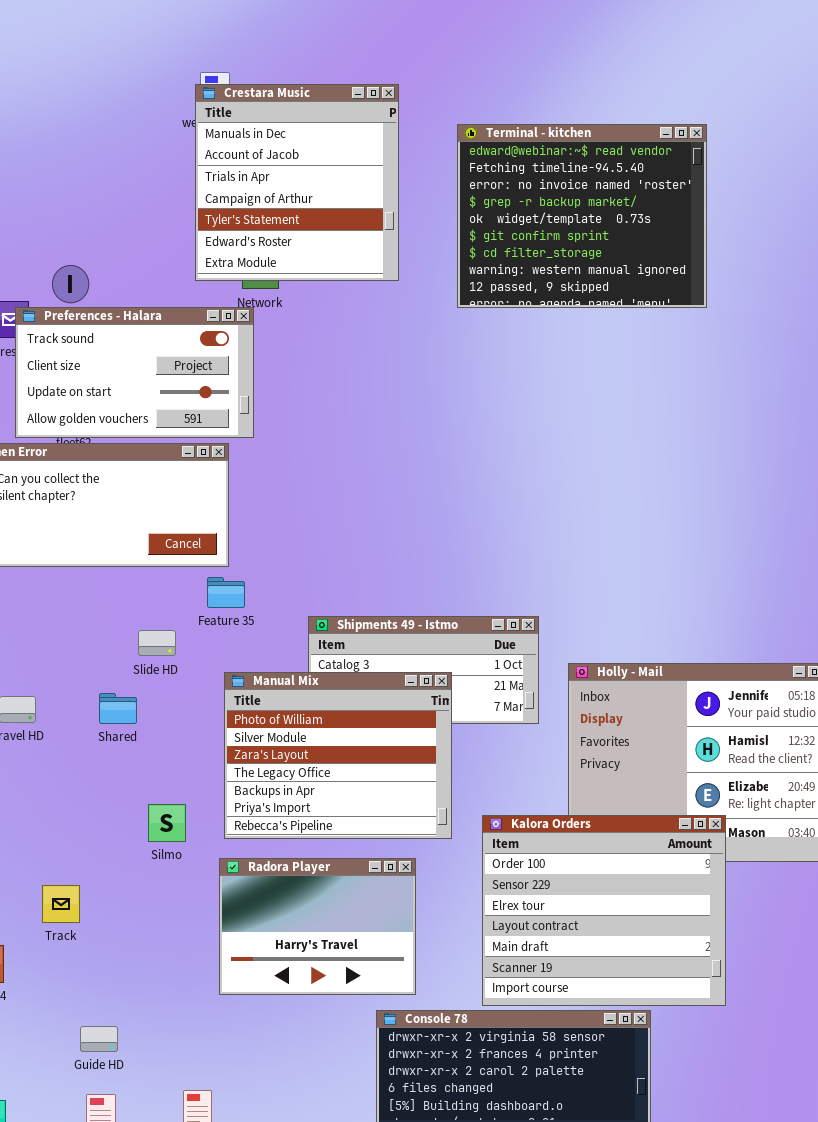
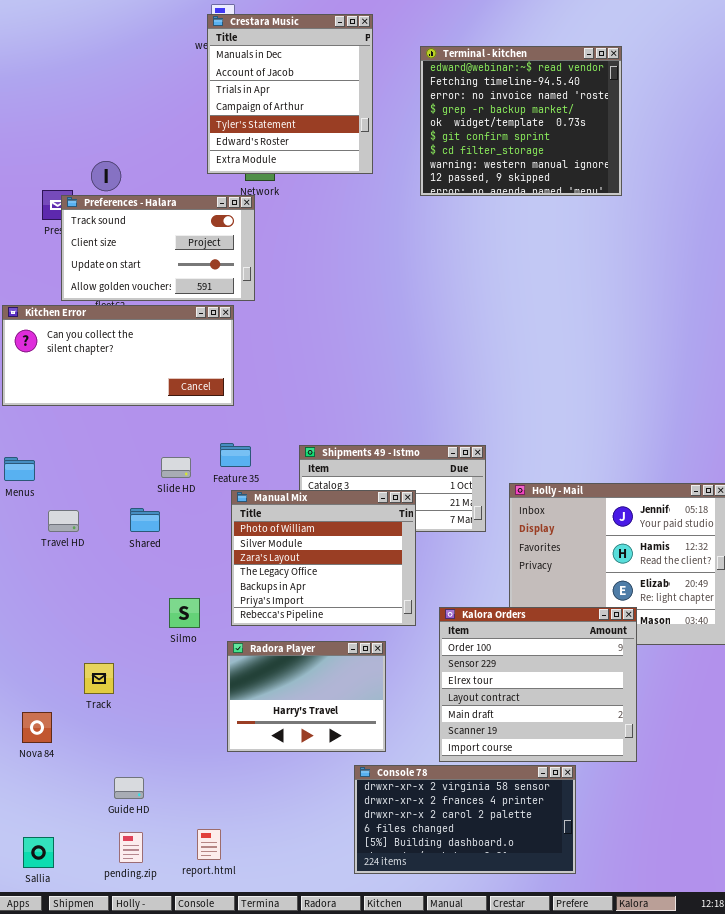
Feature 35: [207,577,245,608] -> [220,443,251,467], moved

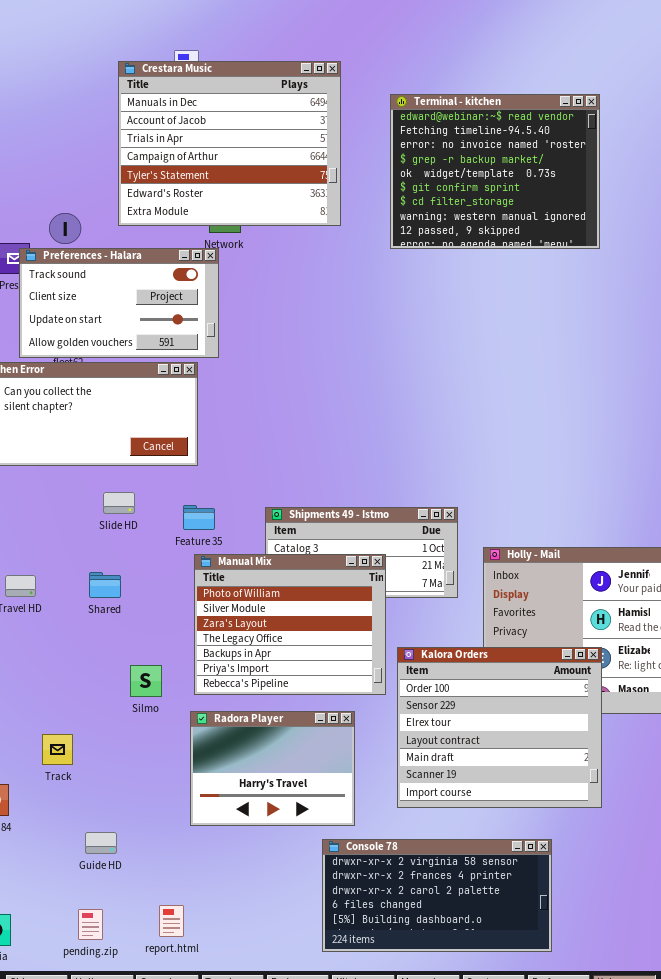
Crestara Music: [207,14,373,174] -> [118,61,341,226], resized
Slide HD: [161,457,191,478] -> [103,492,135,514], moved
Kalora Orders: [439,607,637,762] -> [397,647,602,808], moved
Guide HD: [114,777,144,799] -> [85,832,117,854], moved

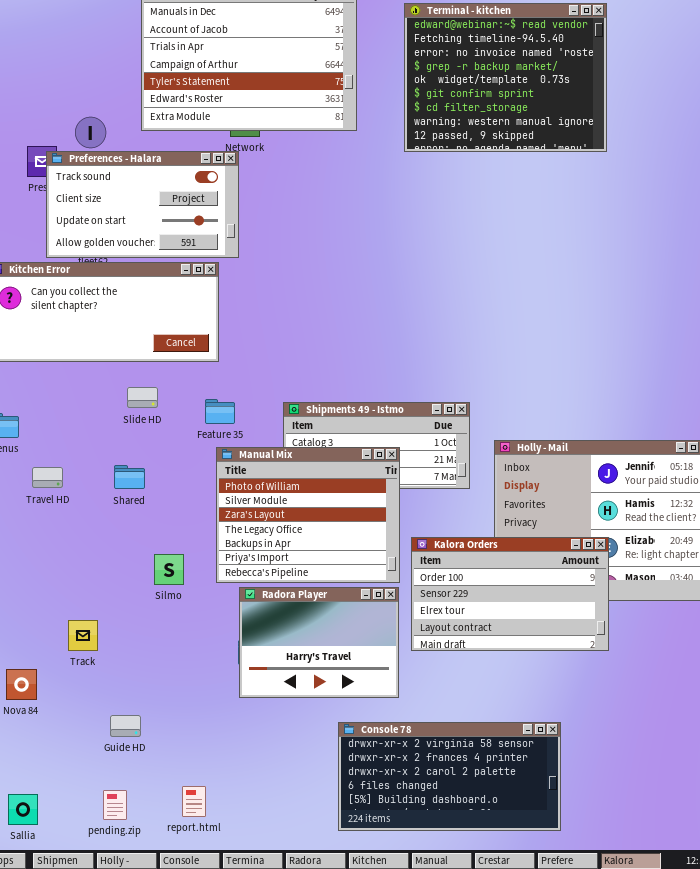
Kalora Orders: [397,647,602,808] -> [411,537,609,651], resized
Radora Player: [190,711,355,826] -> [239,587,399,698], moved

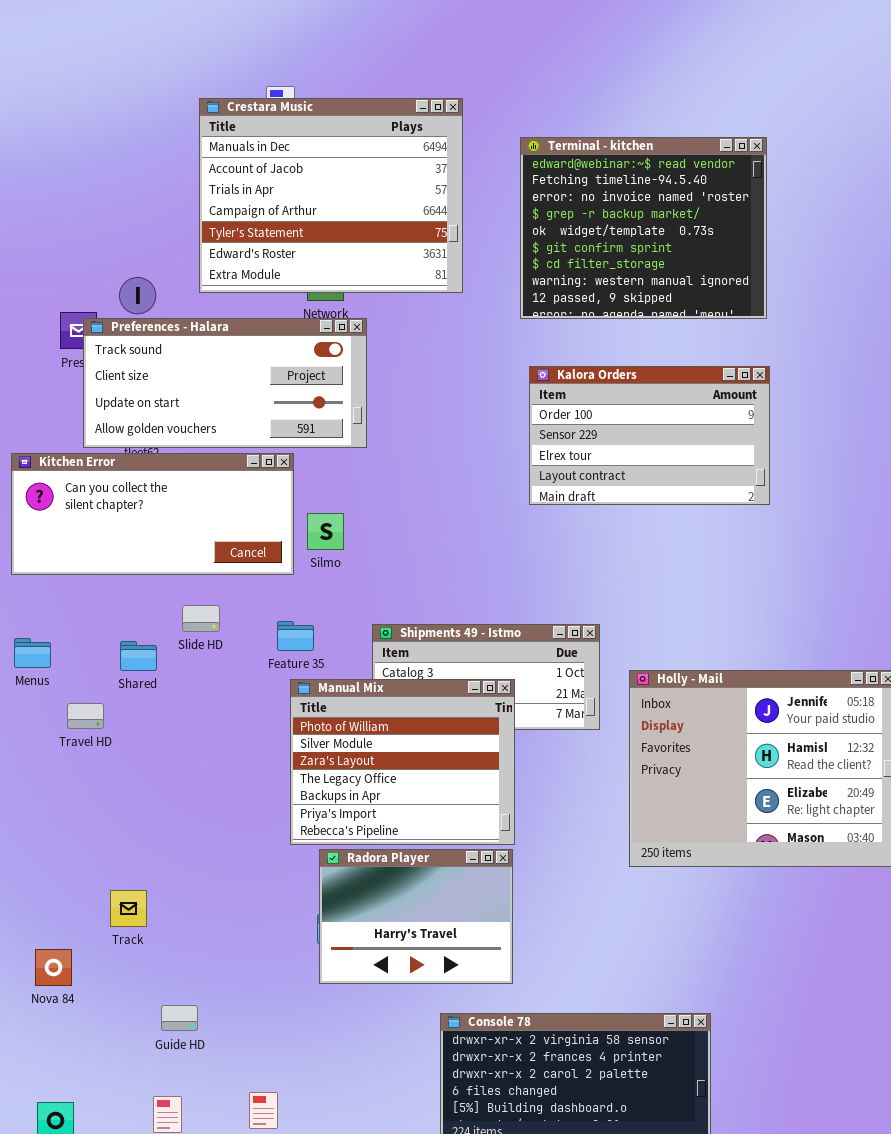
Preferences - Halara: [46,151,239,258] -> [83,318,367,448], resized
Shared: [114,465,145,489] -> [120,641,157,671], moved
Kalora Orders: [411,537,609,651] -> [529,366,770,505], moved
Silmo: [154,554,184,585] -> [307,513,344,550], moved

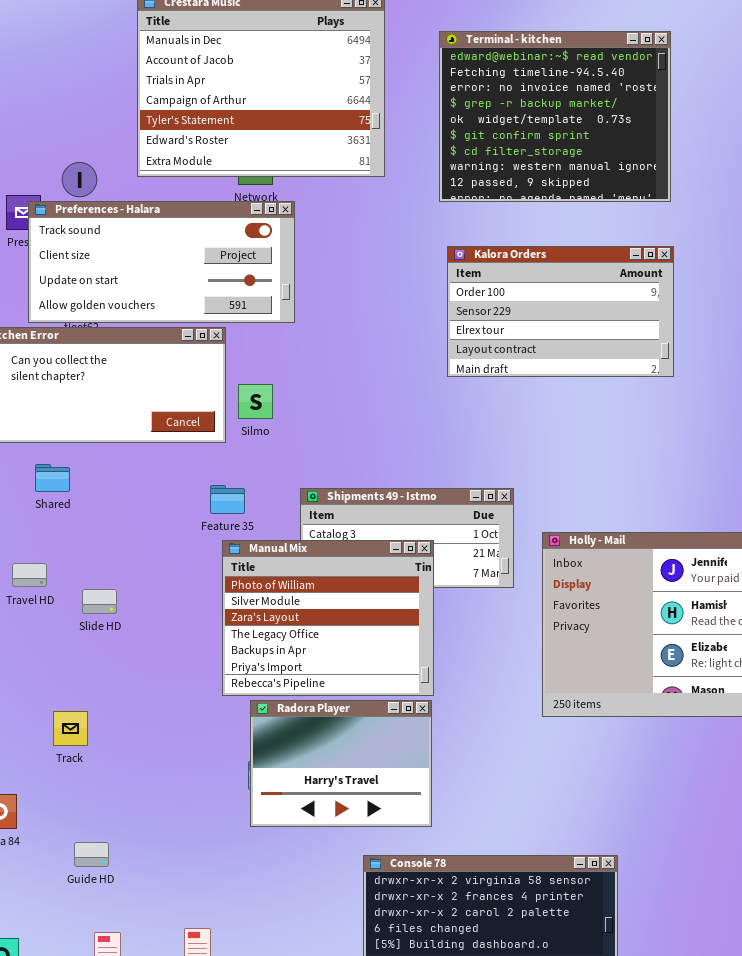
Slide HD: [182,605,220,632] -> [82,589,117,614], moved
Shared: [120,641,157,671] -> [35,464,70,492], moved
Track: [110,890,147,927] -> [53,711,88,746], moved
Guide HD: [161,1005,198,1031] -> [74,842,109,867], moved

